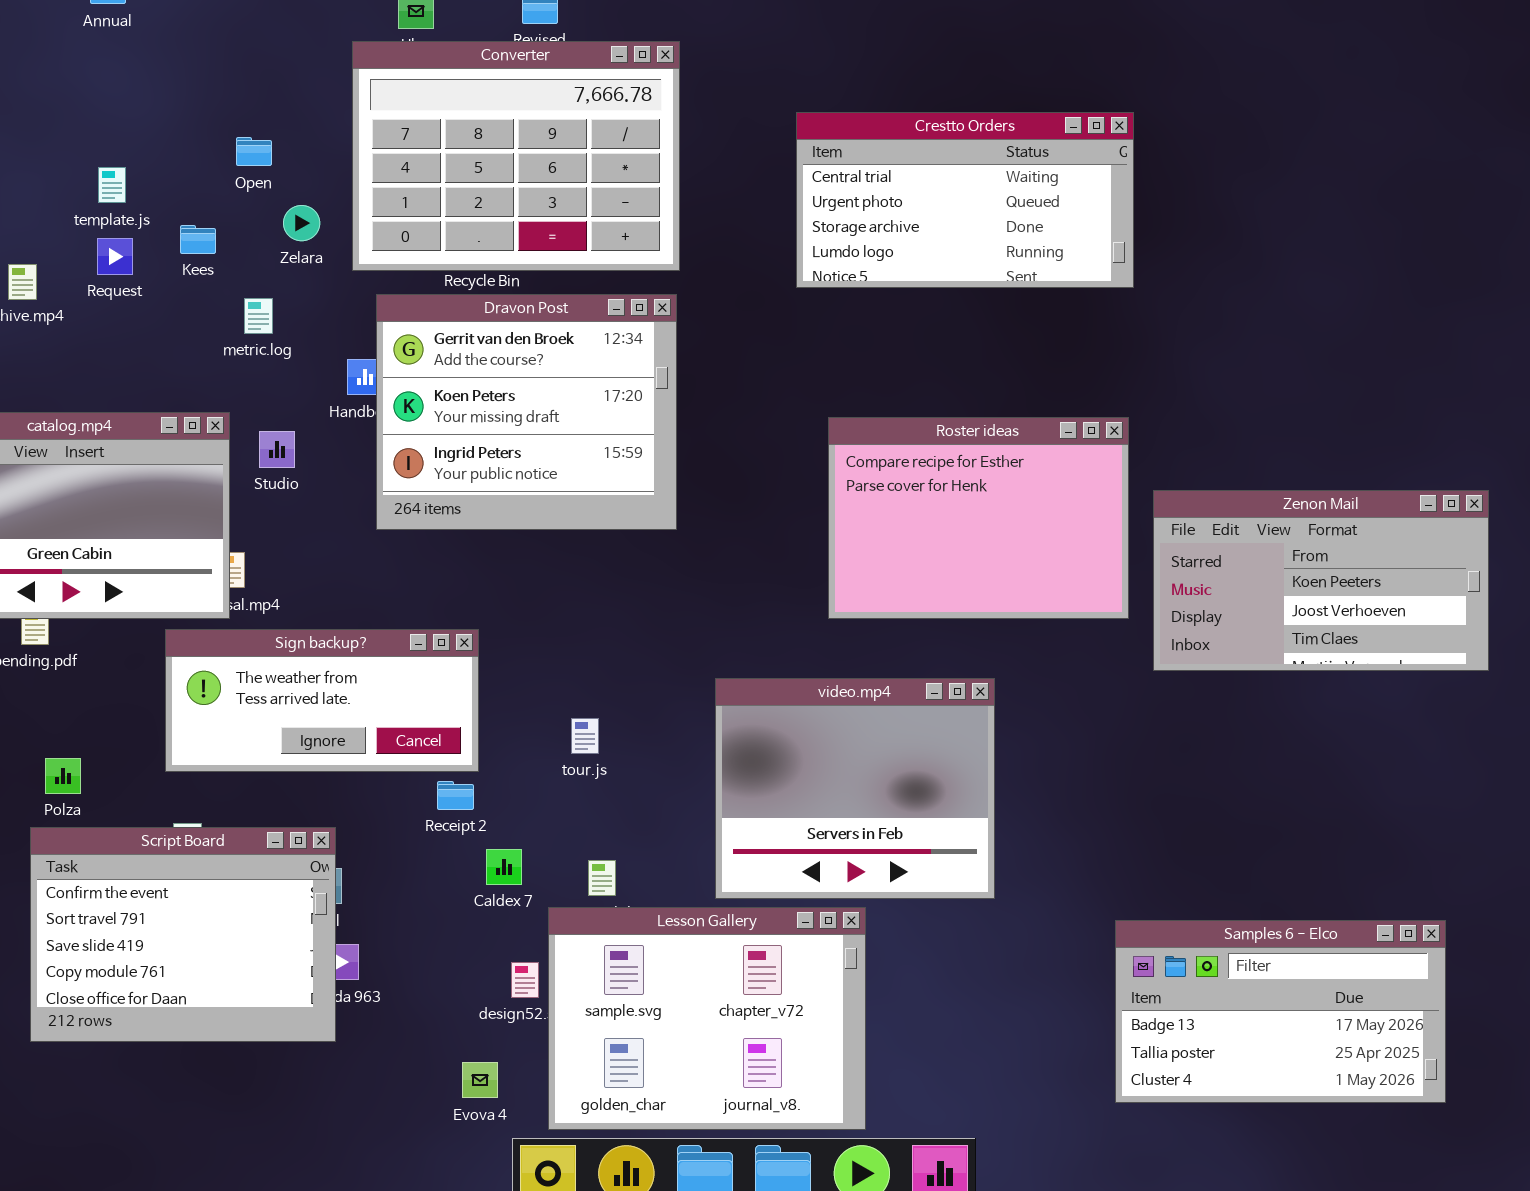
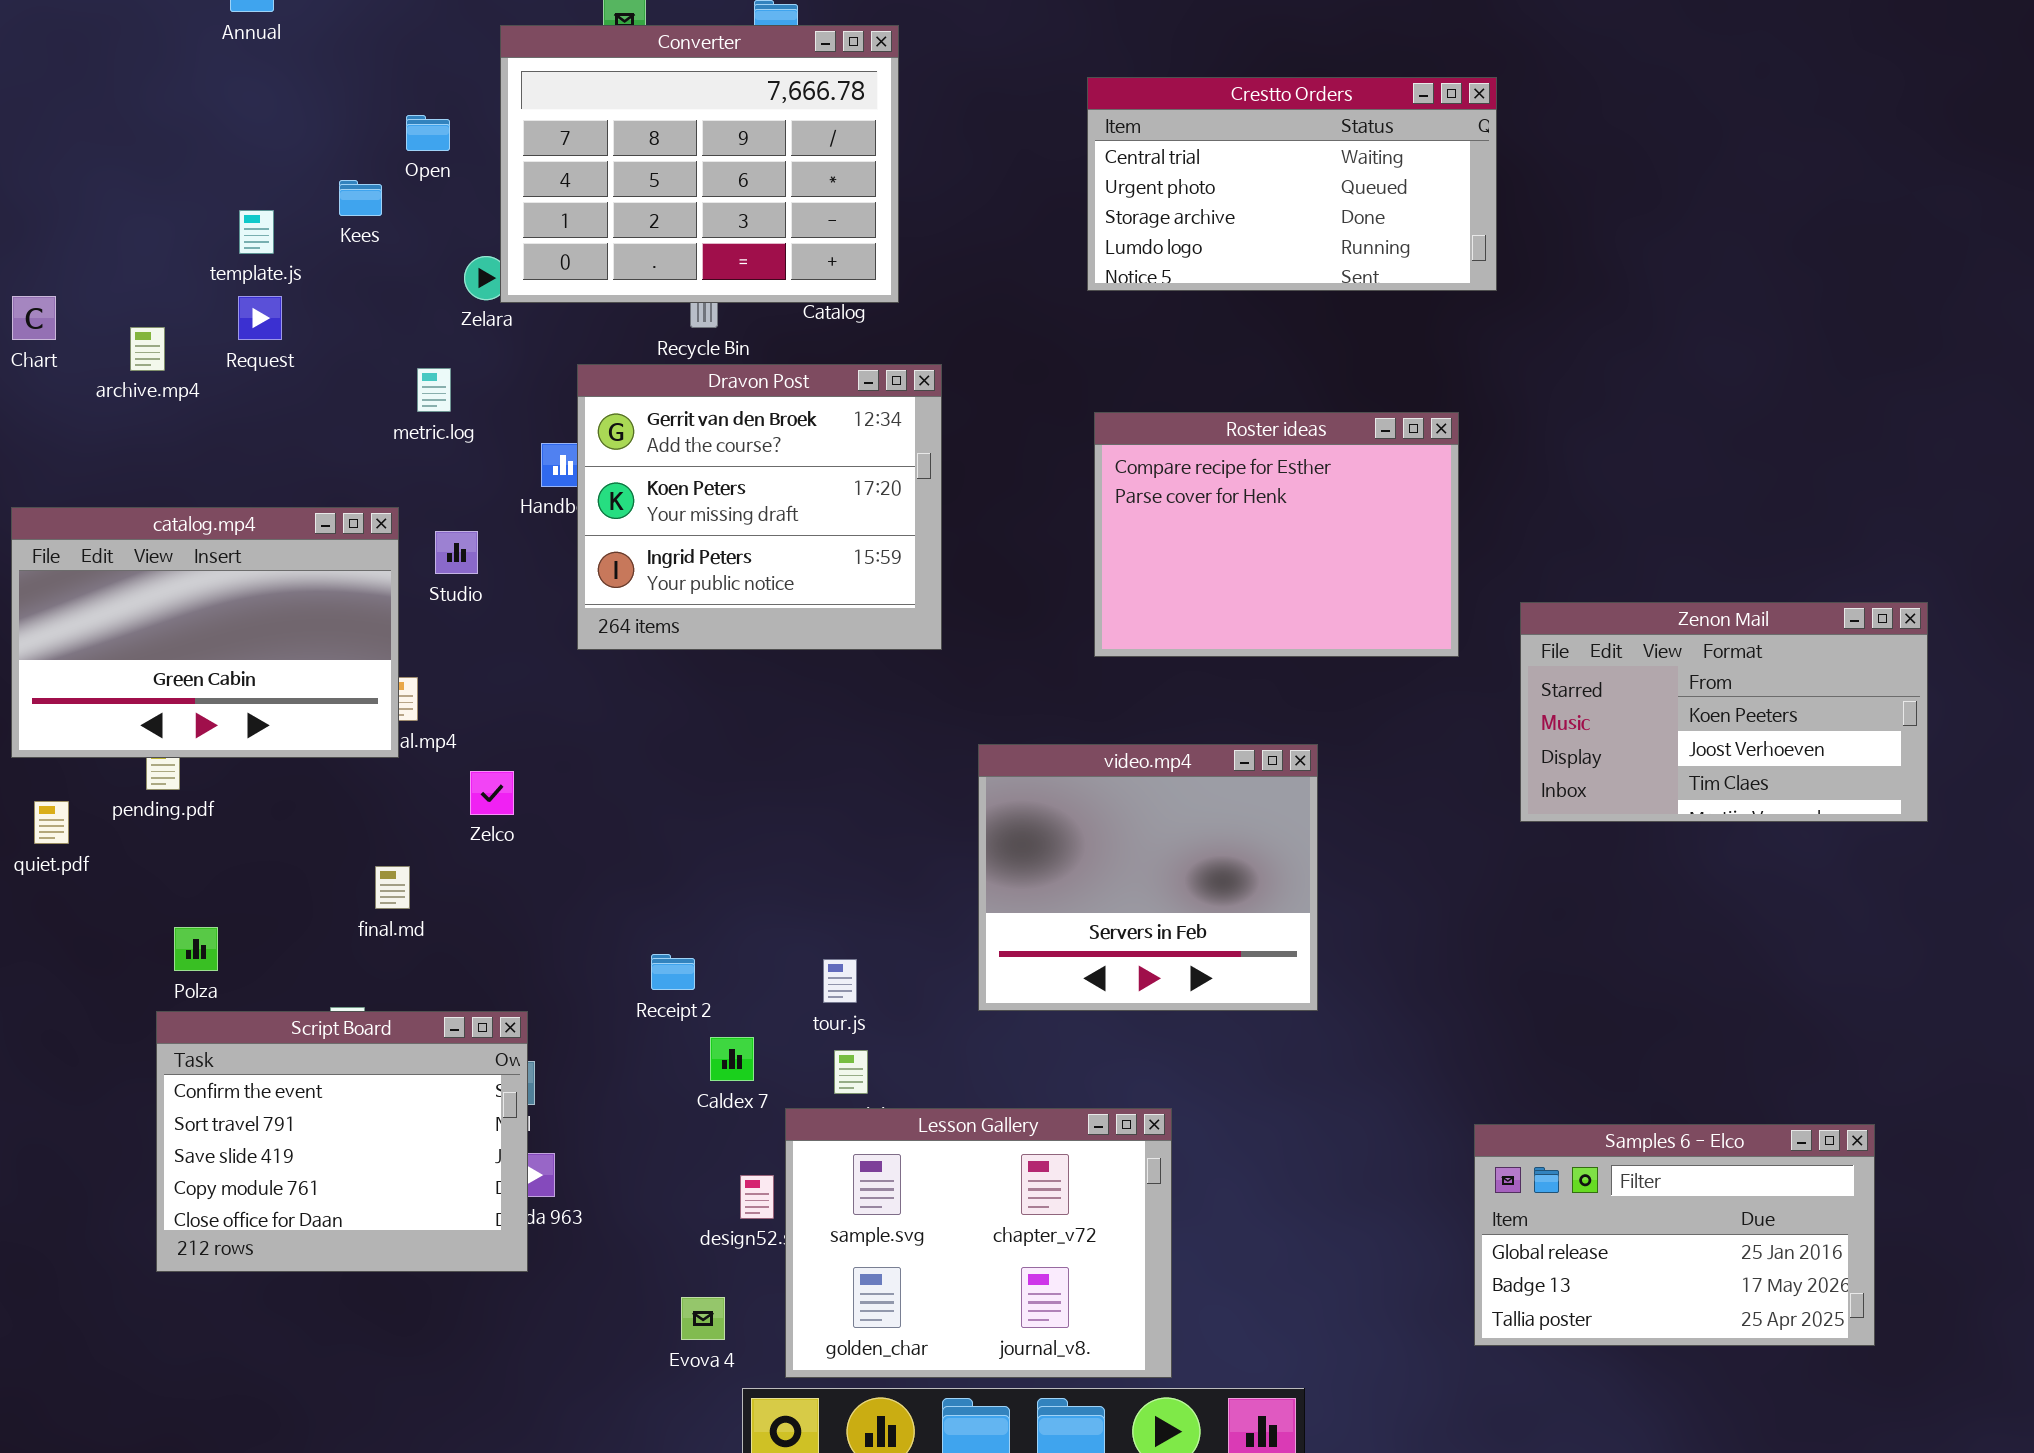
Converter: [352,41,680,271] -> [500,25,899,303], moved
Crestto Orders: [796,112,1134,288] -> [1087,77,1497,291], moved
Open: [236,137,272,166] -> [406,115,450,151], moved
Kees: [180,225,216,254] -> [339,180,382,216], moved
Roster ideas: [828,417,1129,619] -> [1094,412,1459,657], moved
Sign backup?: [165,629,479,772] -> none, closed
video.mp4: [715,678,995,899] -> [978,744,1318,1011], moved
tour.js: [571,718,599,754] -> [823,959,857,1003], moved
Samples 6 - Elco: [1115,920,1446,1103] -> [1474,1124,1875,1346], scrolled up 1 row

